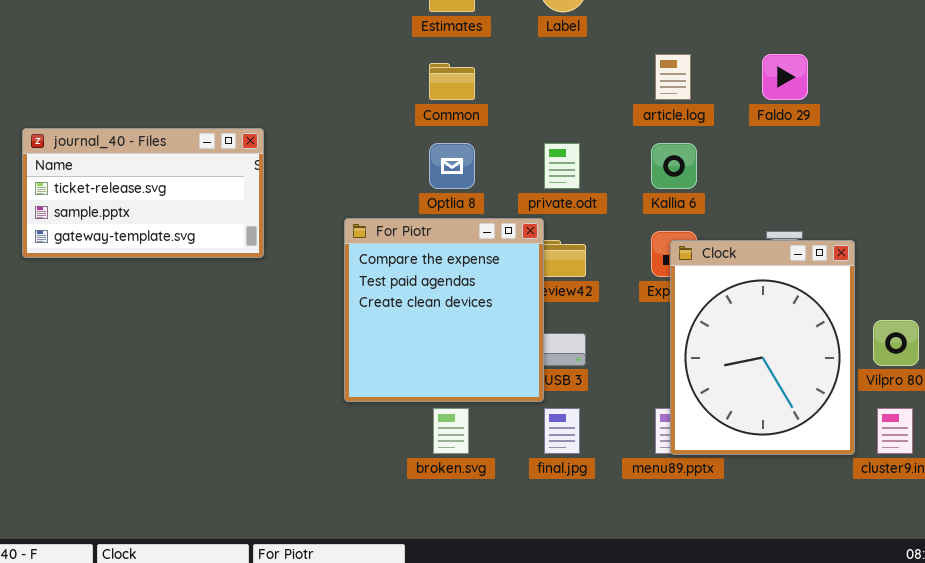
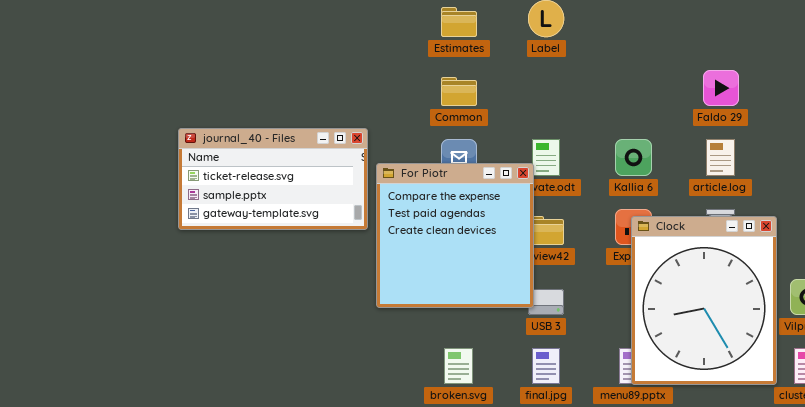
article.log: [655,54,691,100] -> [706,139,735,176], moved
journal_40 - Files: [22,128,264,258] -> [178,128,368,230], moved
For Piotr: [344,218,544,402] -> [376,163,534,308], moved

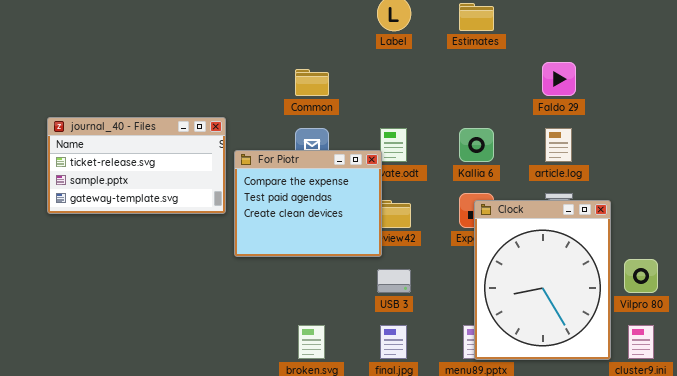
Estimates: [441,7,477,37] -> [459,3,494,31], moved
For Piotr: [376,163,534,308] -> [234,150,382,257], resized

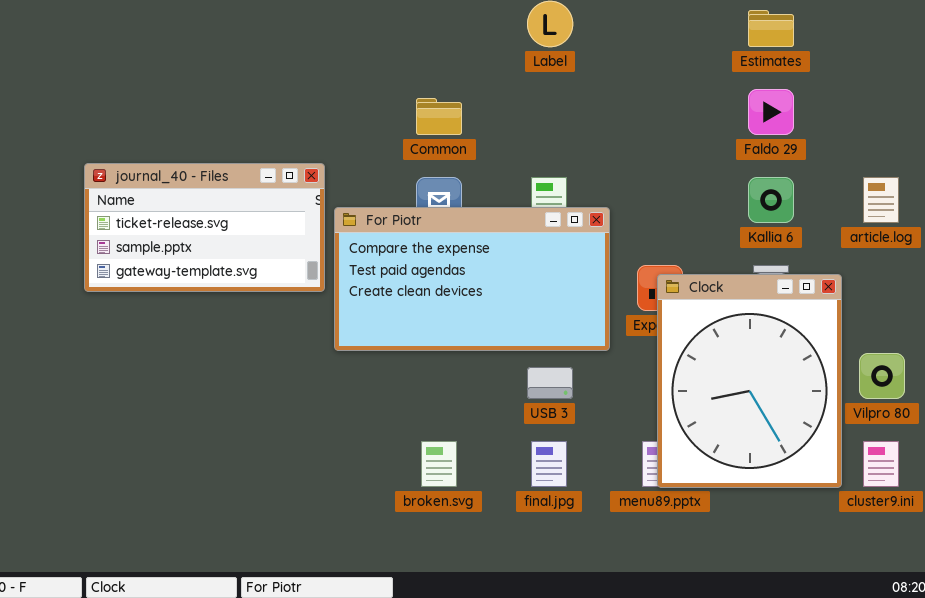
Estimates: [459,3,494,31] -> [748,10,794,47], moved
Kallia 6: [459,128,494,162] -> [748,177,794,223], moved
article.log: [545,128,572,162] -> [863,177,899,223], moved
For Piotr: [234,150,382,257] -> [334,207,610,351], resized

